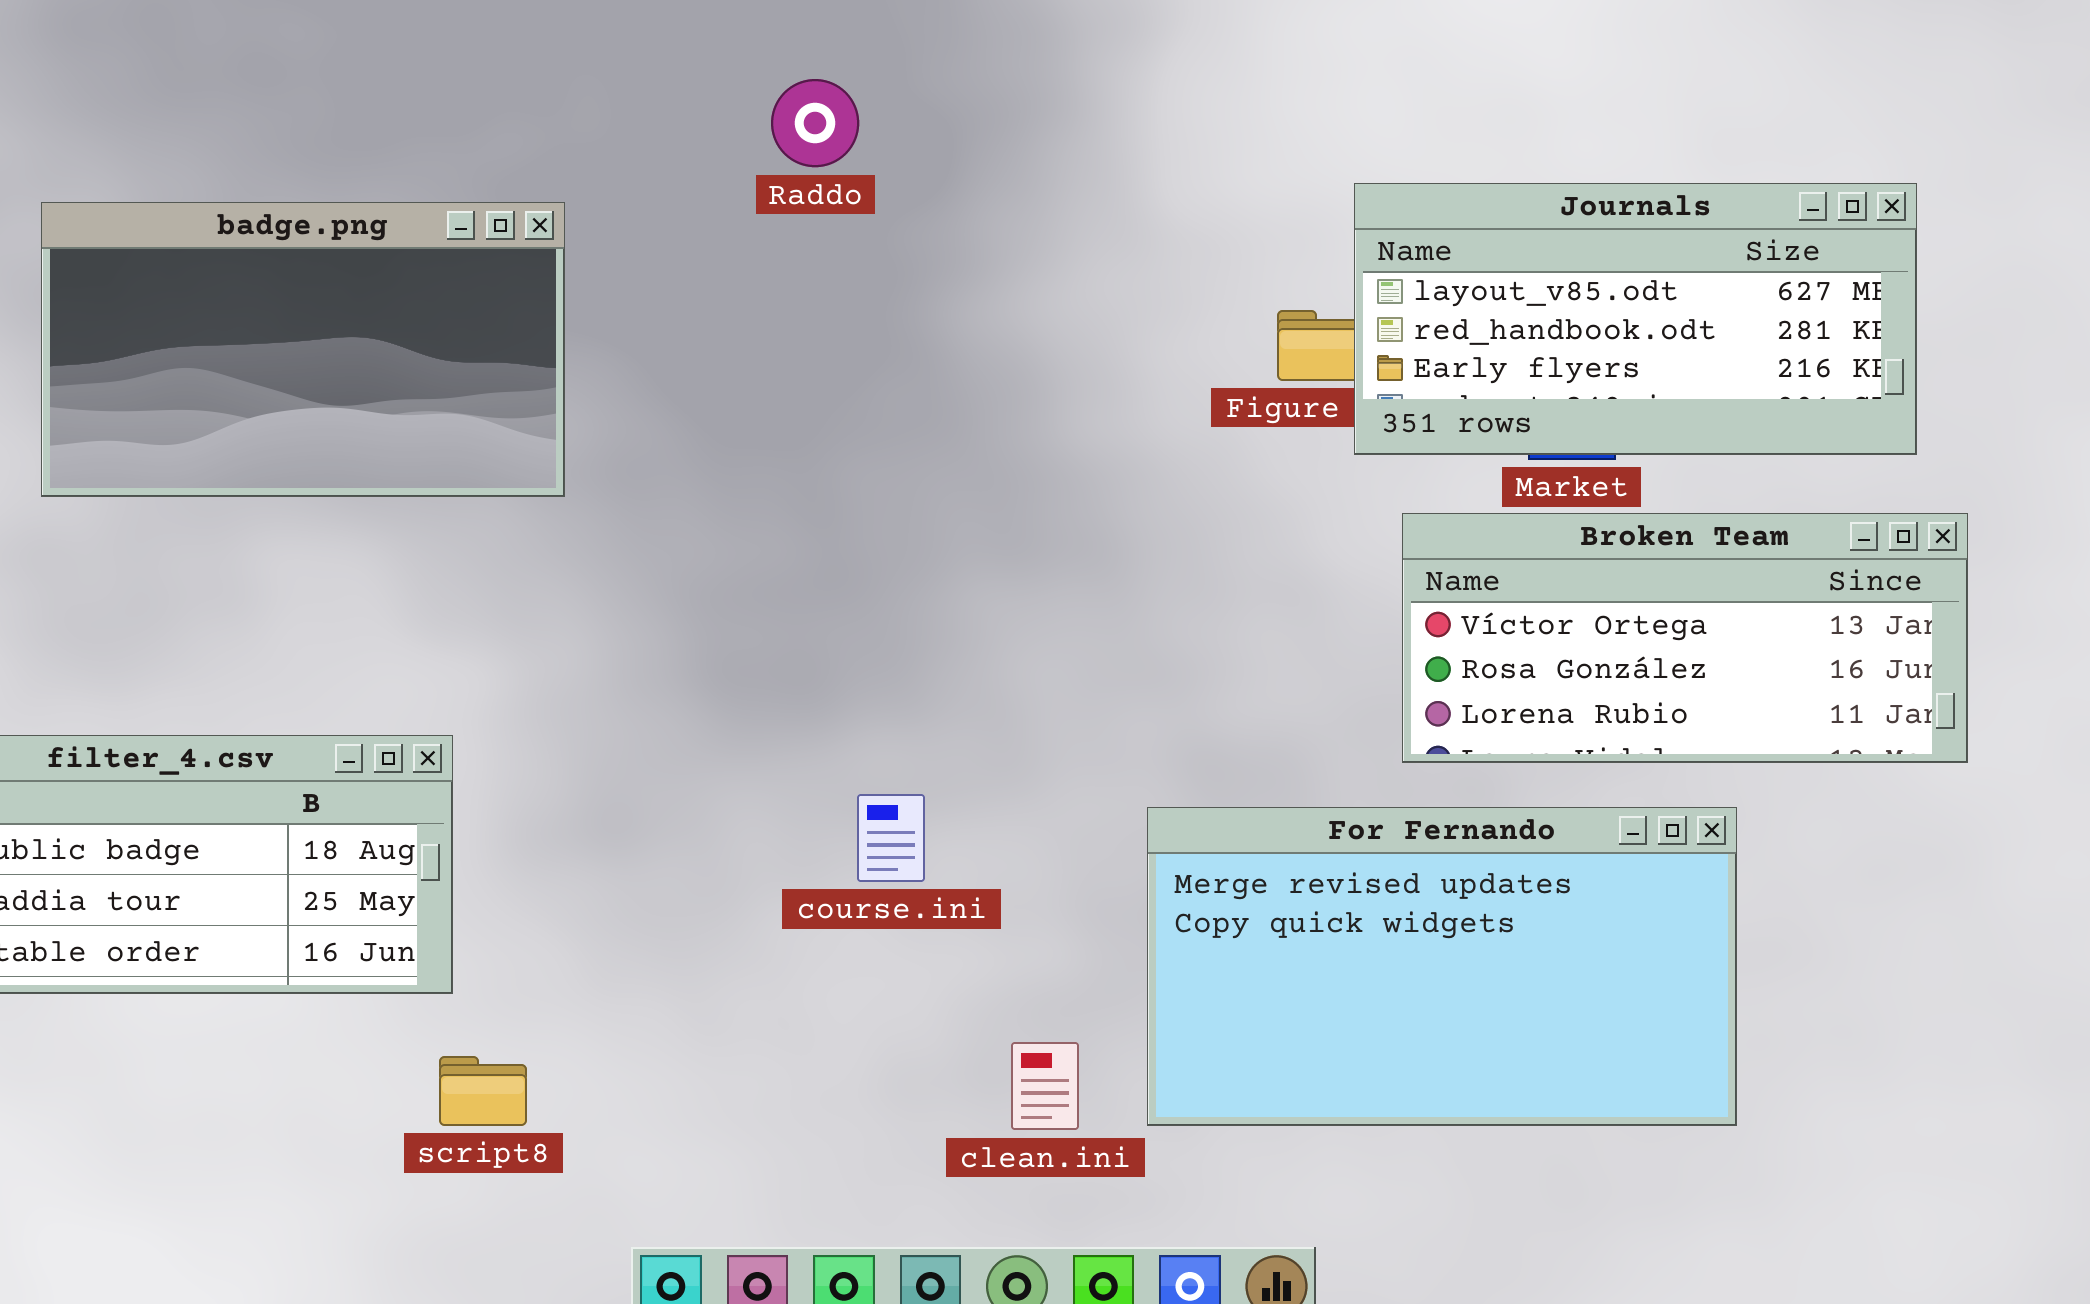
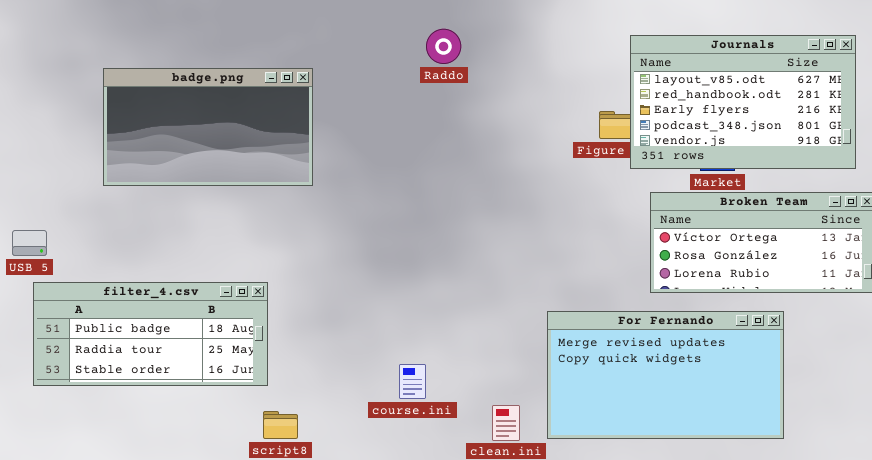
Raddo: [771,79,859,167] -> [426,29,461,64], moved
Journals: [1354,183,1917,455] -> [630,35,856,169], resized
course.ini: [857,794,925,882] -> [399,364,426,399], moved

